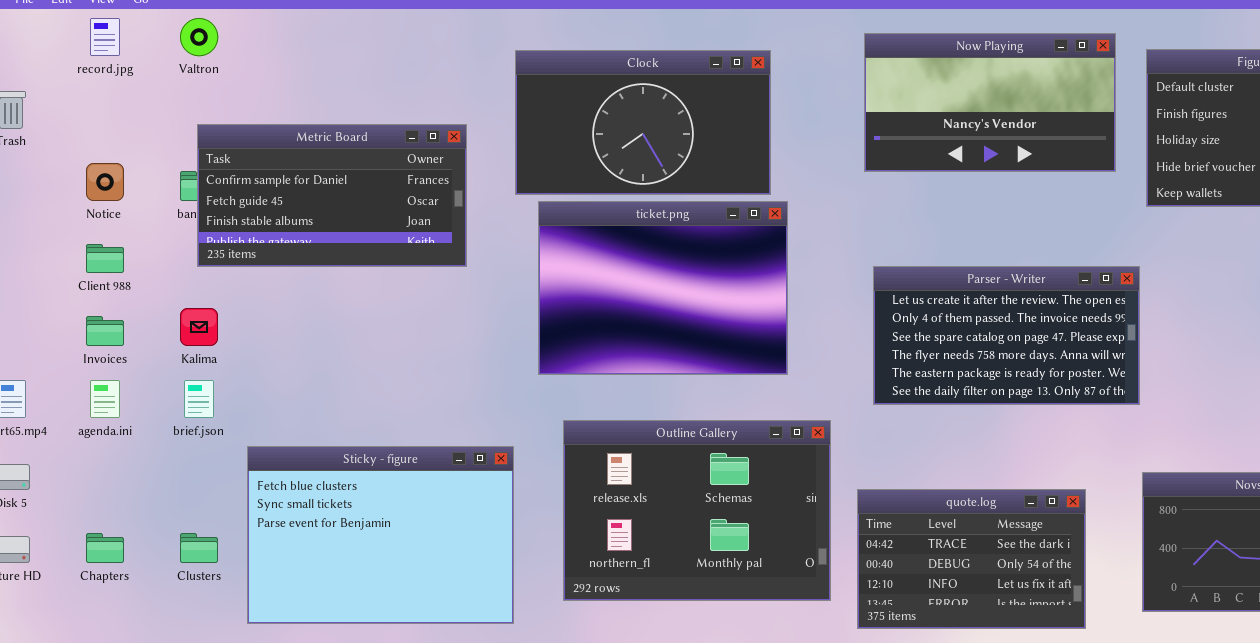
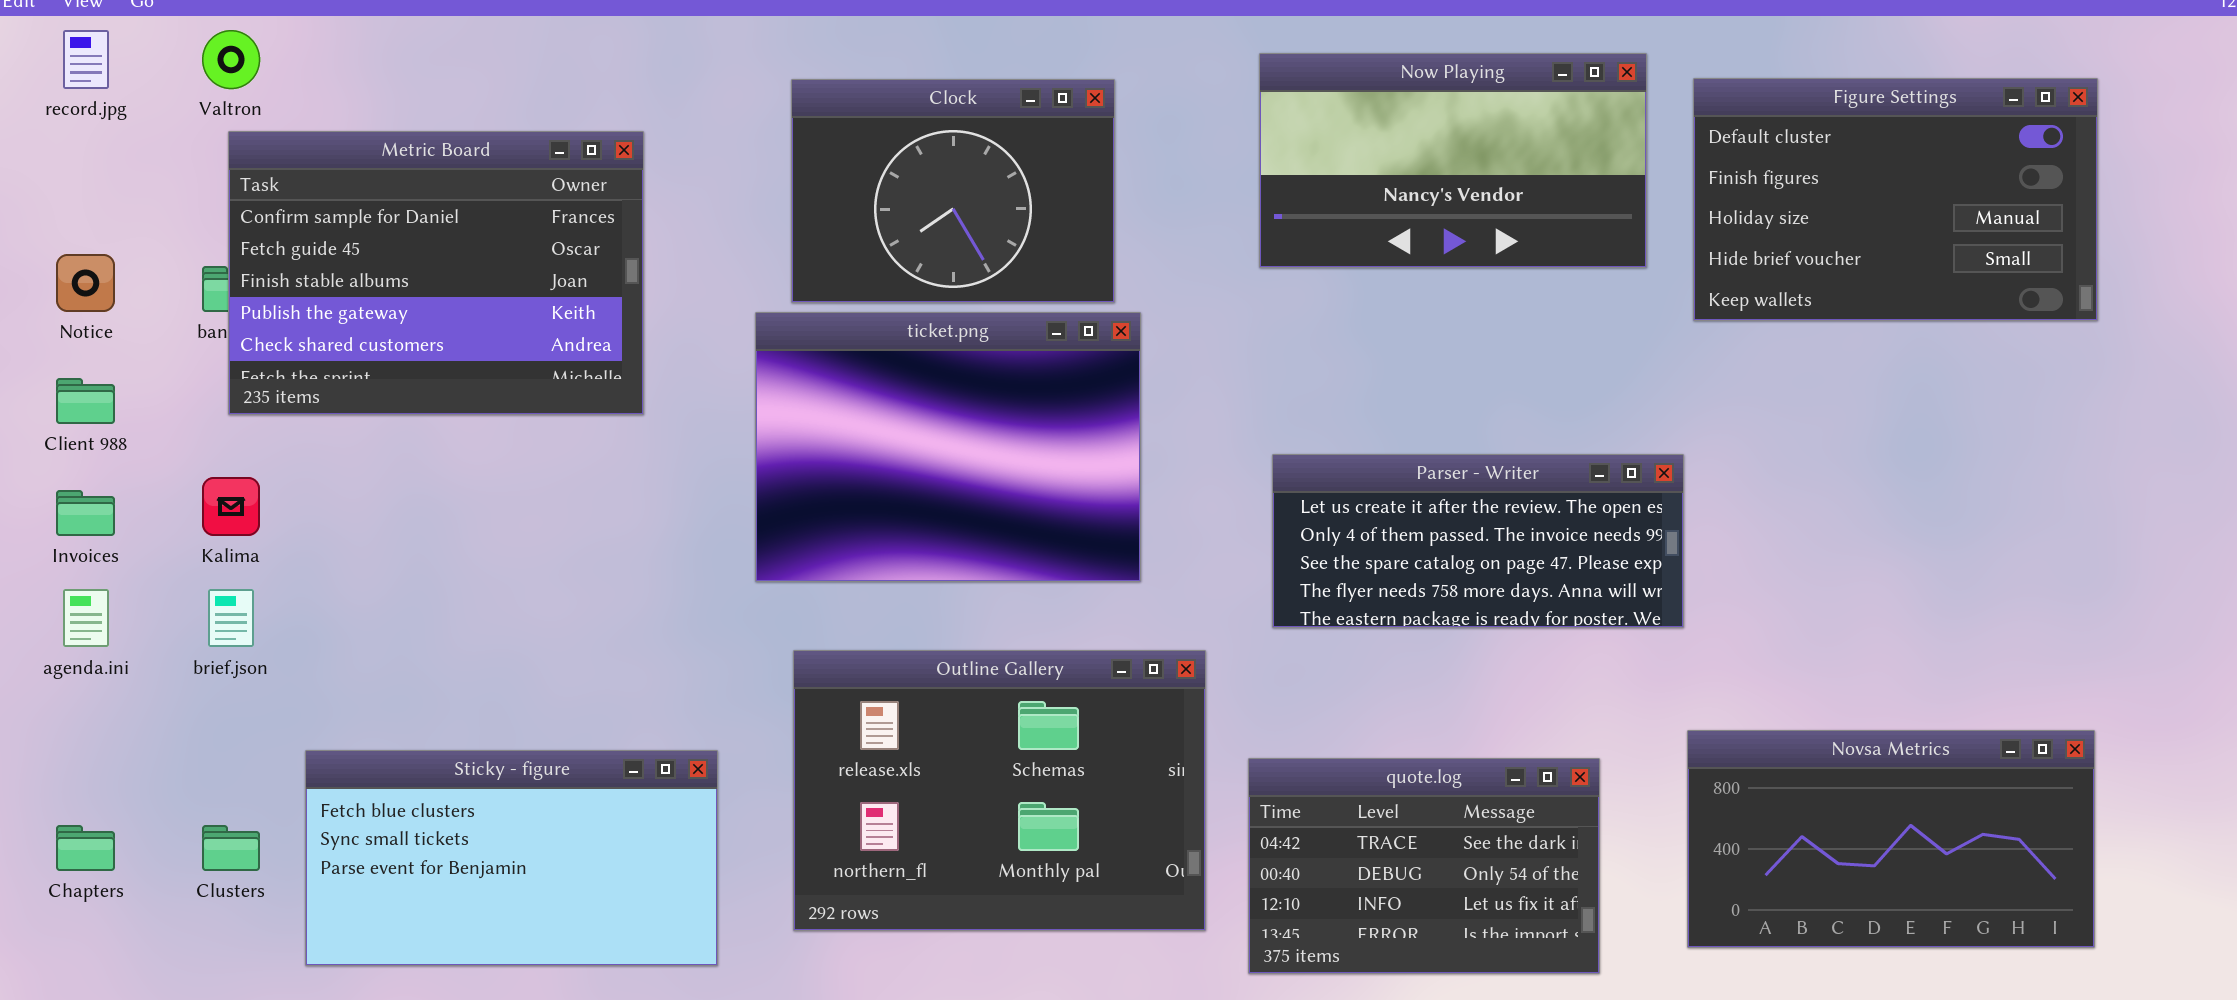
Clock: [515,50,771,195] -> [791,79,1115,303], resized
Metric Board: [197,124,467,267] -> [228,131,644,415], resized
Parser - Writer: [873,266,1140,405] -> [1272,454,1684,628], resized
Sticky - figure: [247,446,514,624] -> [305,750,718,966], resized

